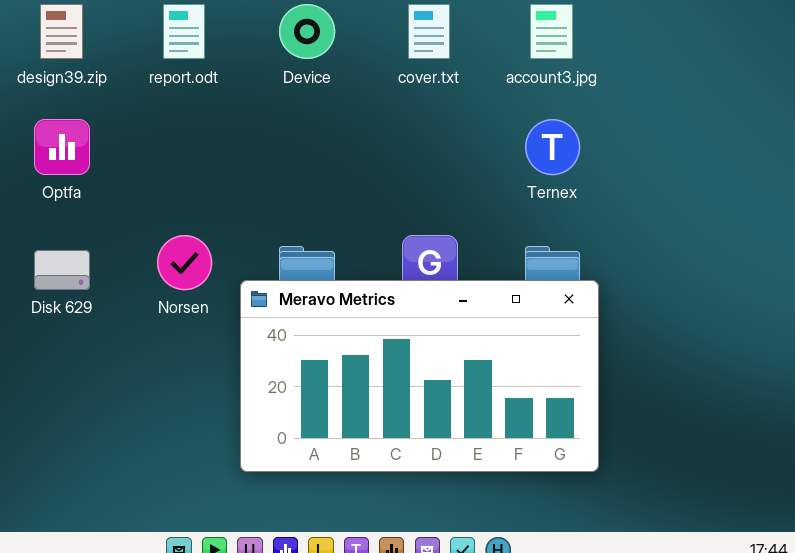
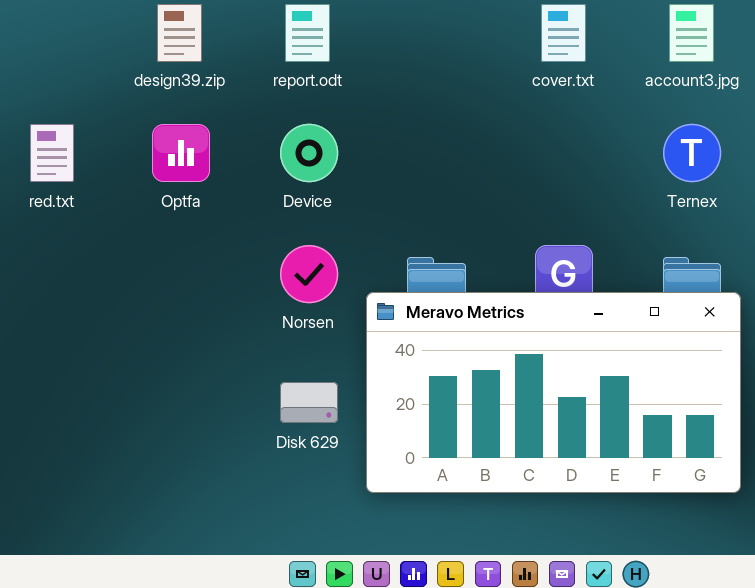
Device: [279,4,335,59] -> [280,124,338,182], moved
Disk 629: [34,250,90,290] -> [280,382,338,423], moved

